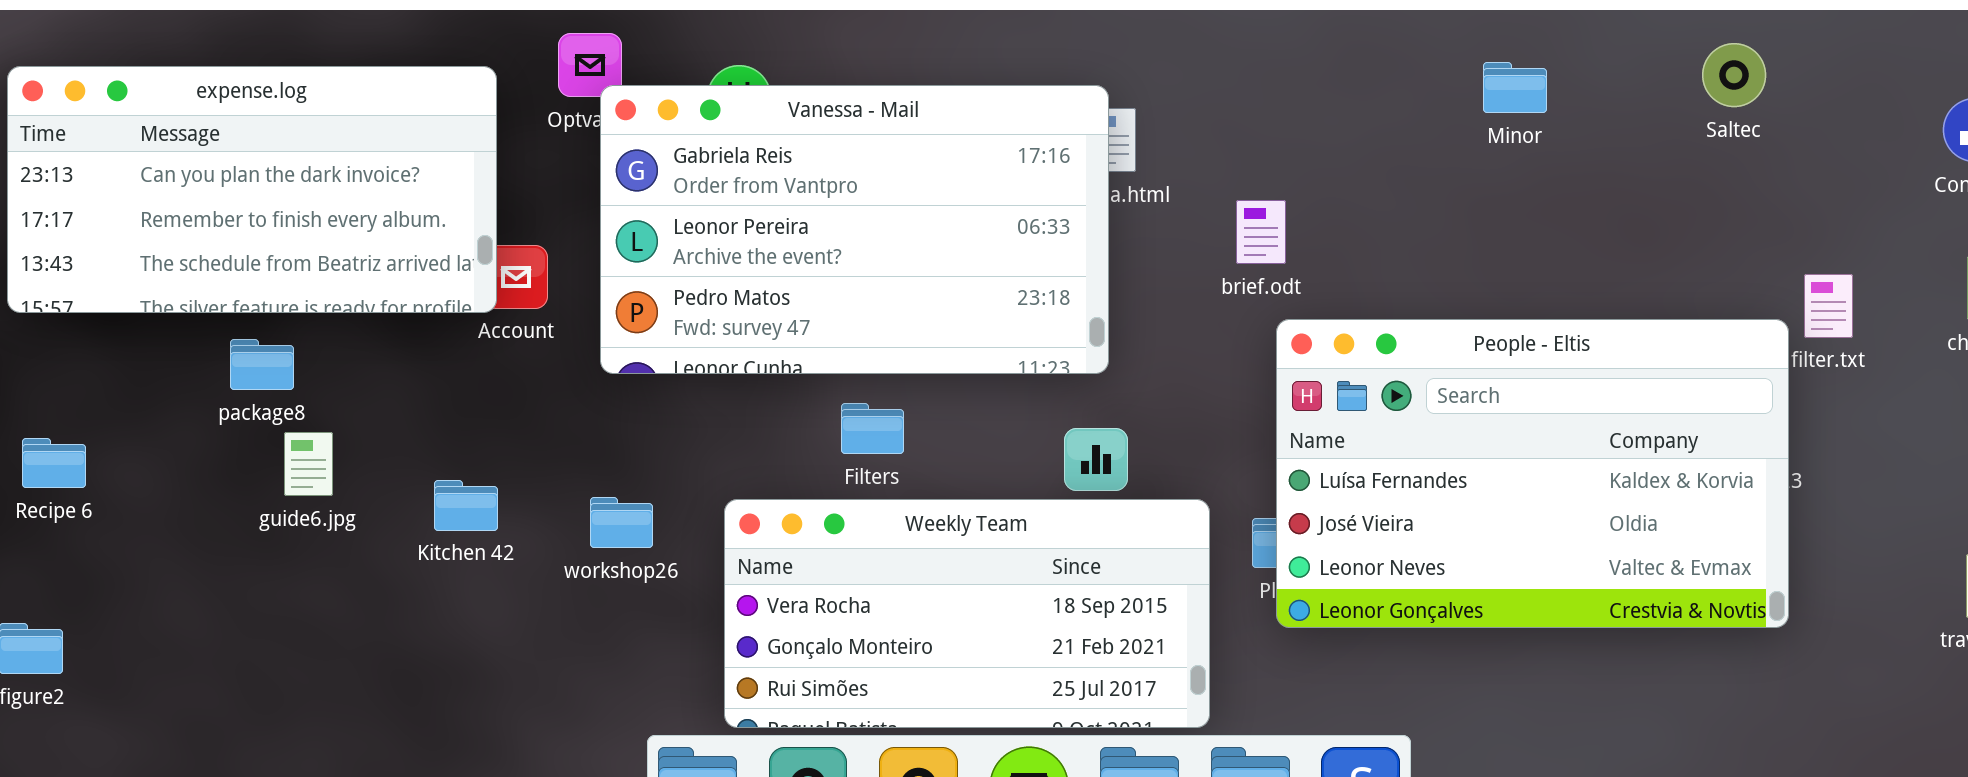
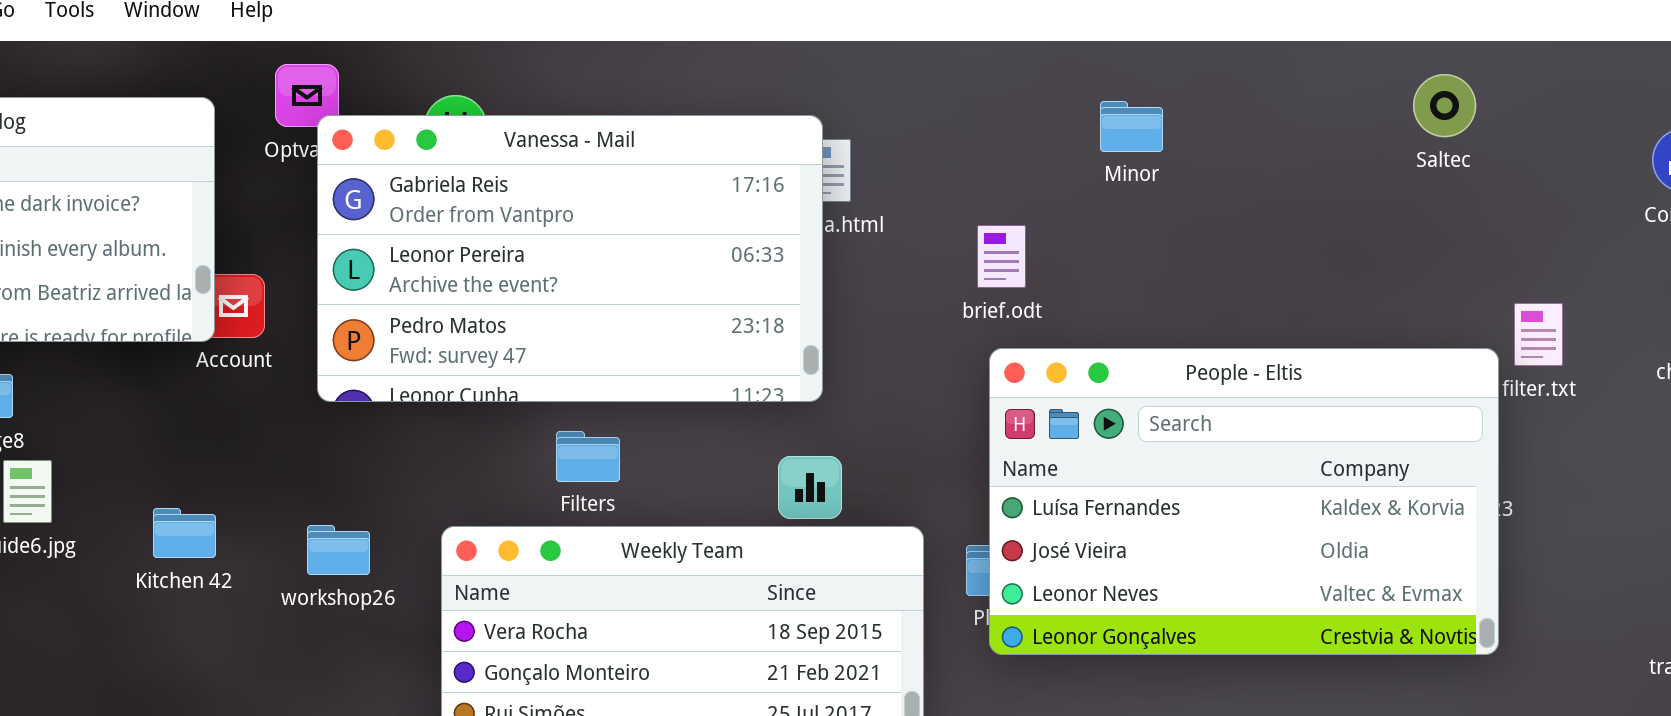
Minor: [1483,62,1547,113] -> [1100,101,1163,152], moved
brief.odt: [1236,200,1286,264] -> [977,225,1026,288], moved

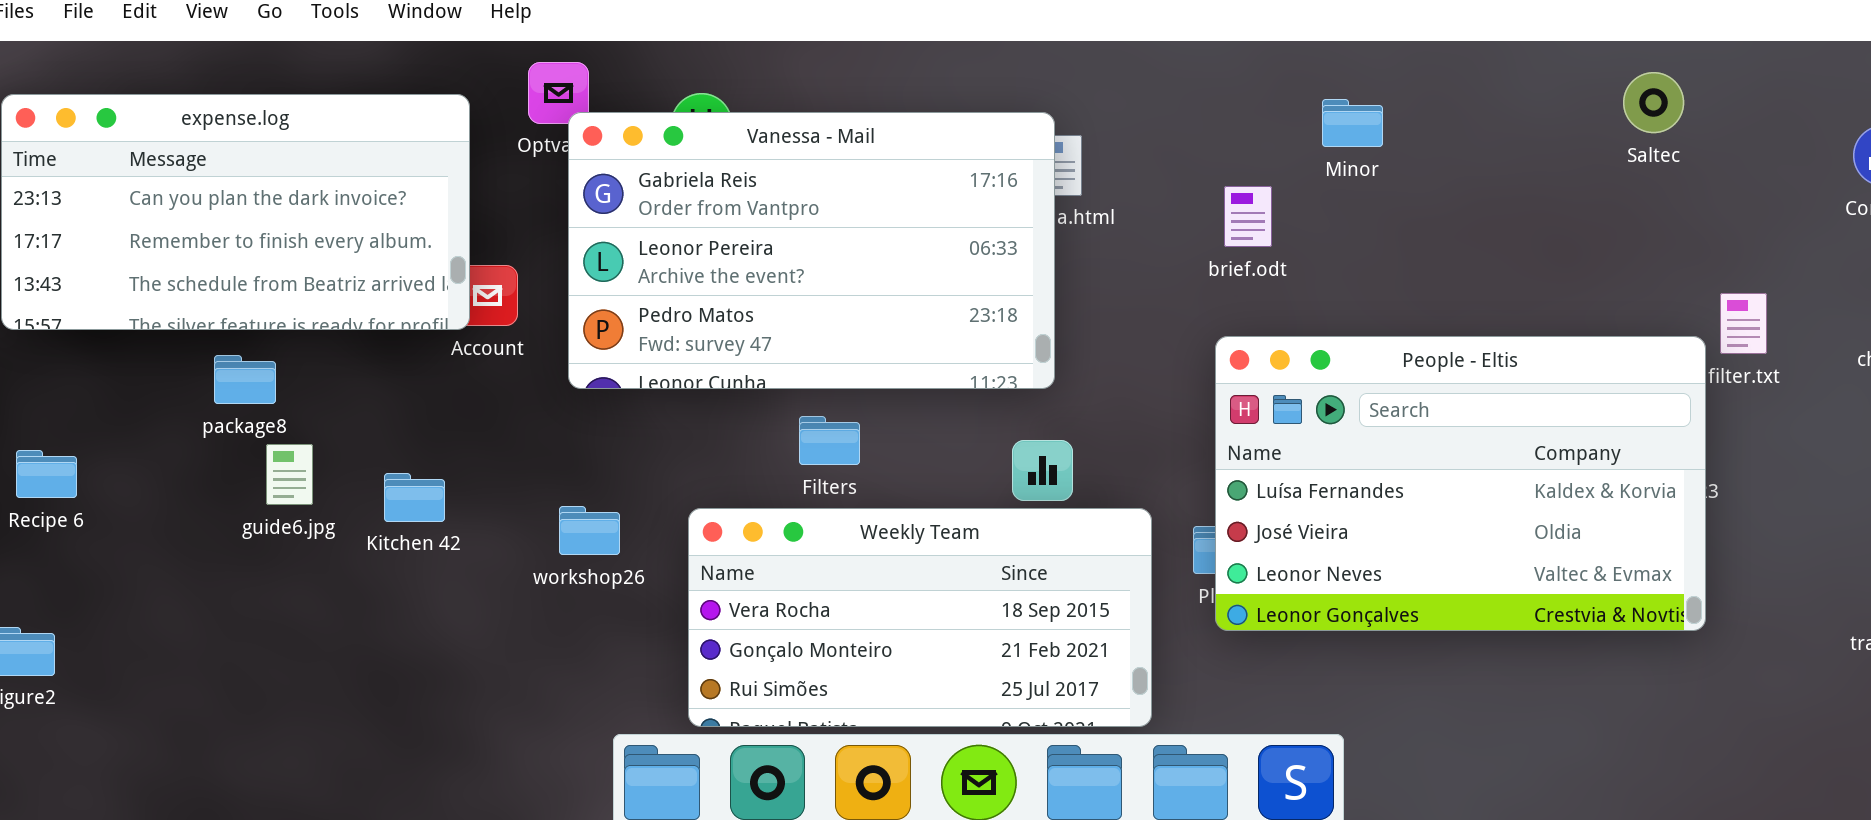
brief.odt: [977,225,1026,288] -> [1224,186,1272,247], moved
Kitchen 42: [153,508,216,558] -> [384,473,445,522], moved

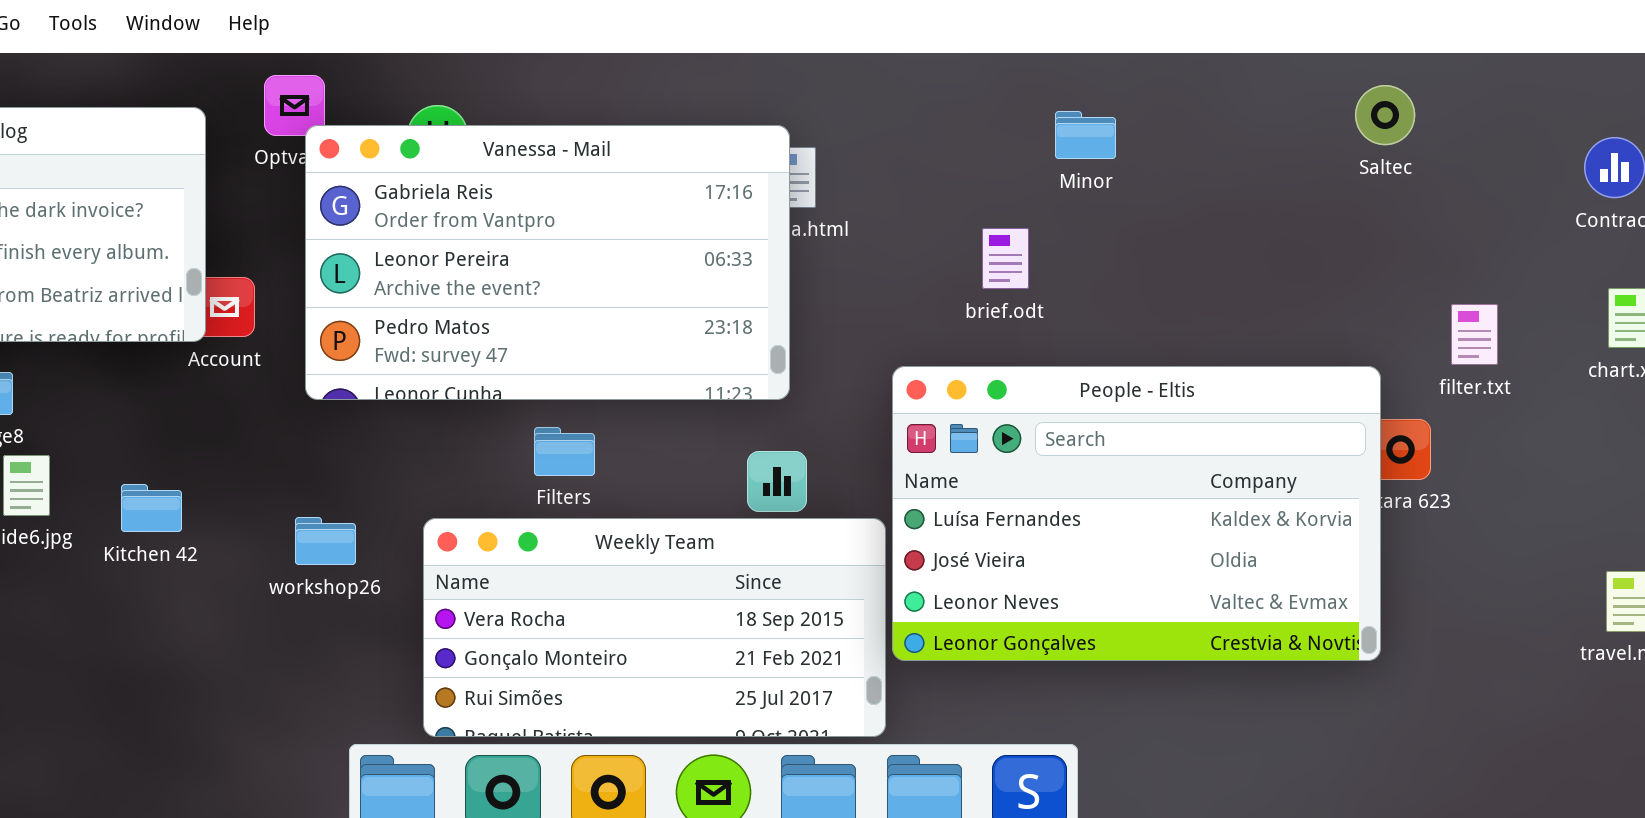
brief.odt: [1224,186,1272,247] -> [982,228,1029,289], moved
People - Eltis: [1215,336,1706,631] -> [892,366,1381,661], moved

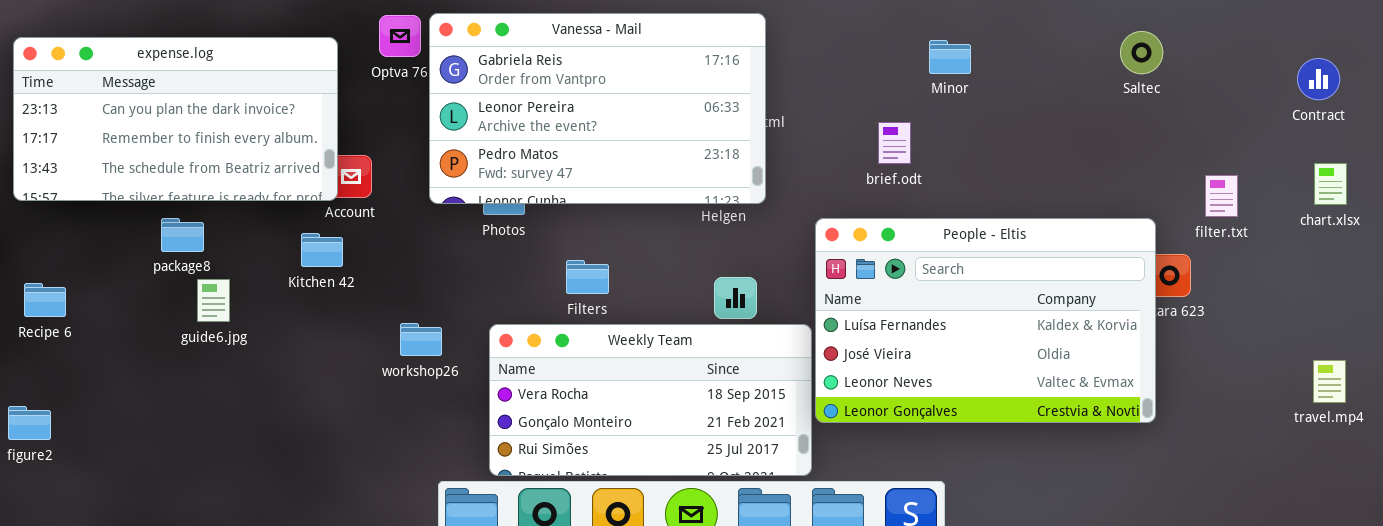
Saltec: [1355,85,1415,145] -> [1120,31,1163,74], moved
Vanessa - Mail: [305,125,790,400] -> [429,13,766,204], moved
Kitchen 42: [121,484,182,532] -> [301,233,343,267], moved

